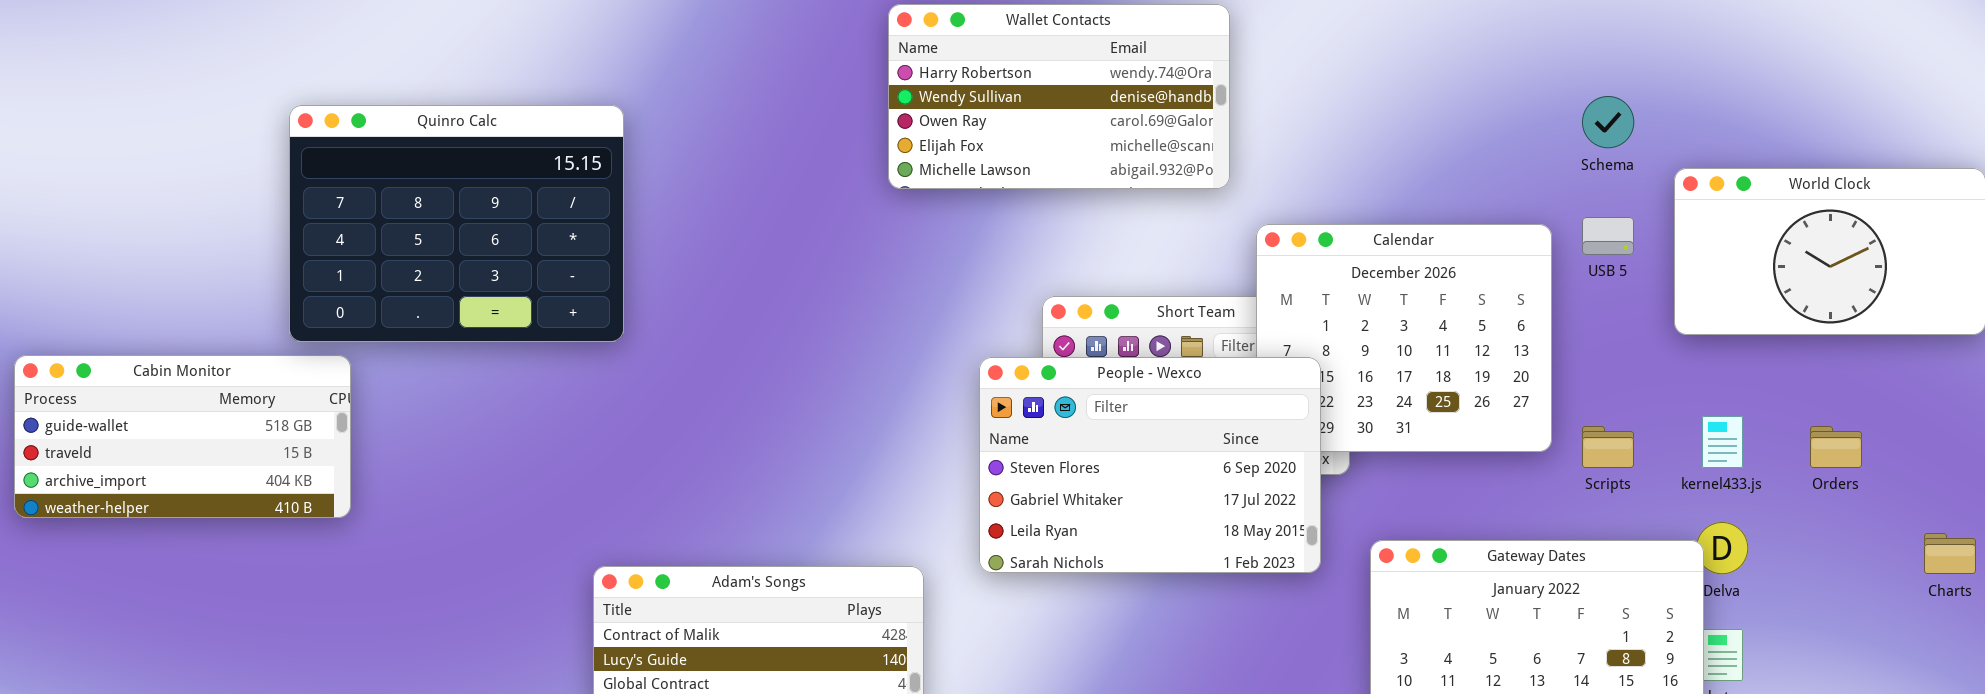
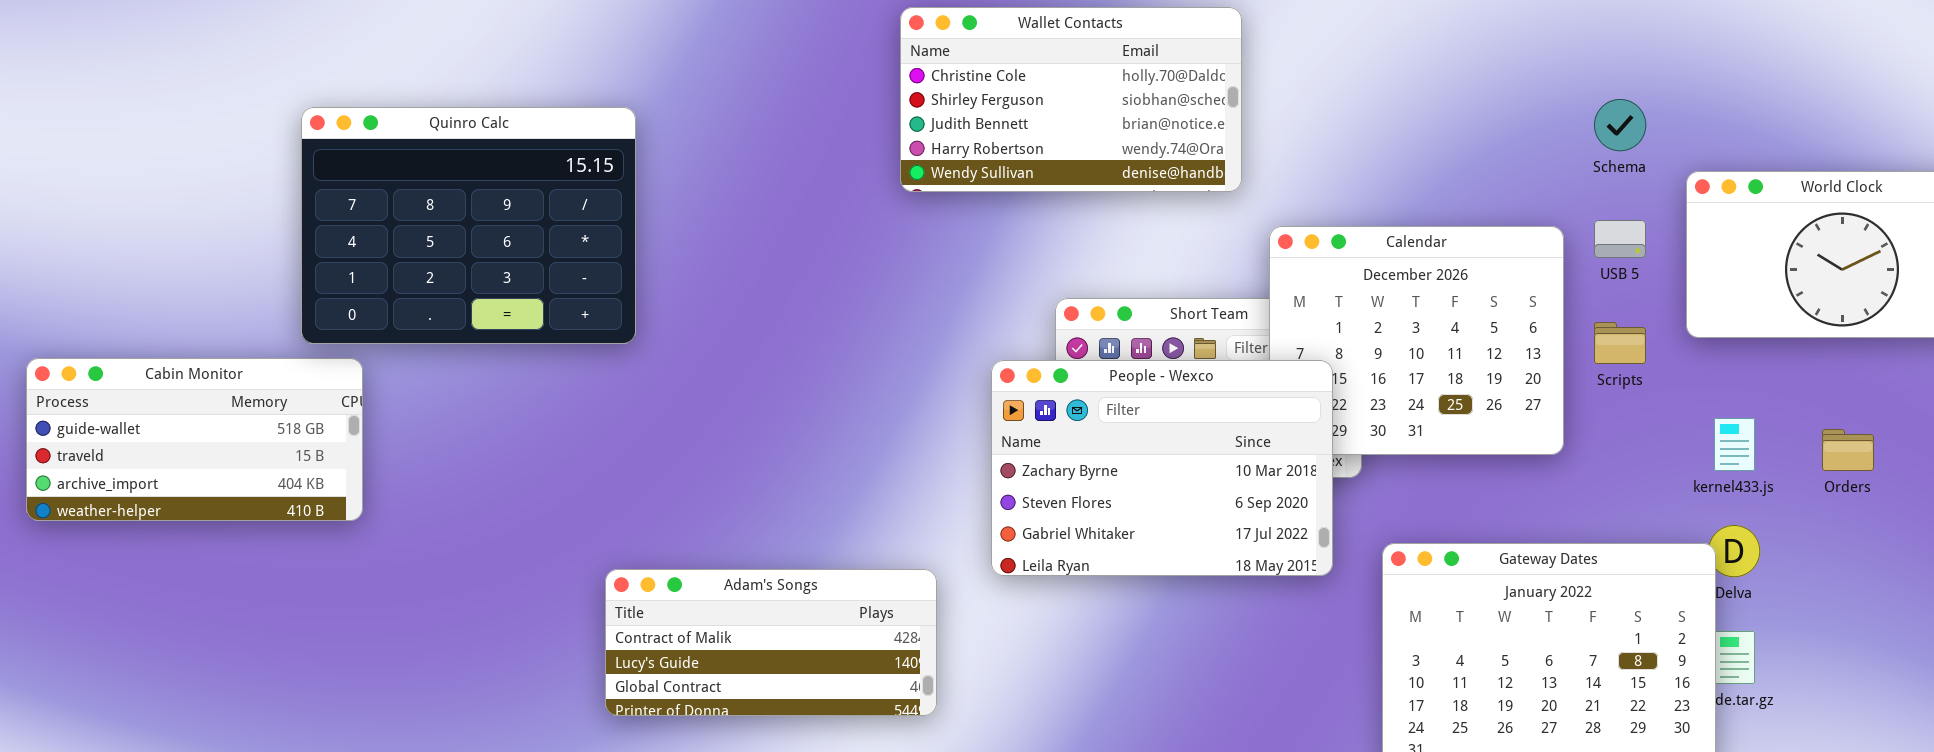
Wallet Contacts: [888,4,1230,189] -> [900,7,1242,192], scrolled up 3 rows
People - Wexco: [979,357,1321,573] -> [991,360,1333,576], scrolled up 1 row
Scripts: [1582,426,1634,468] -> [1594,322,1646,364], moved

